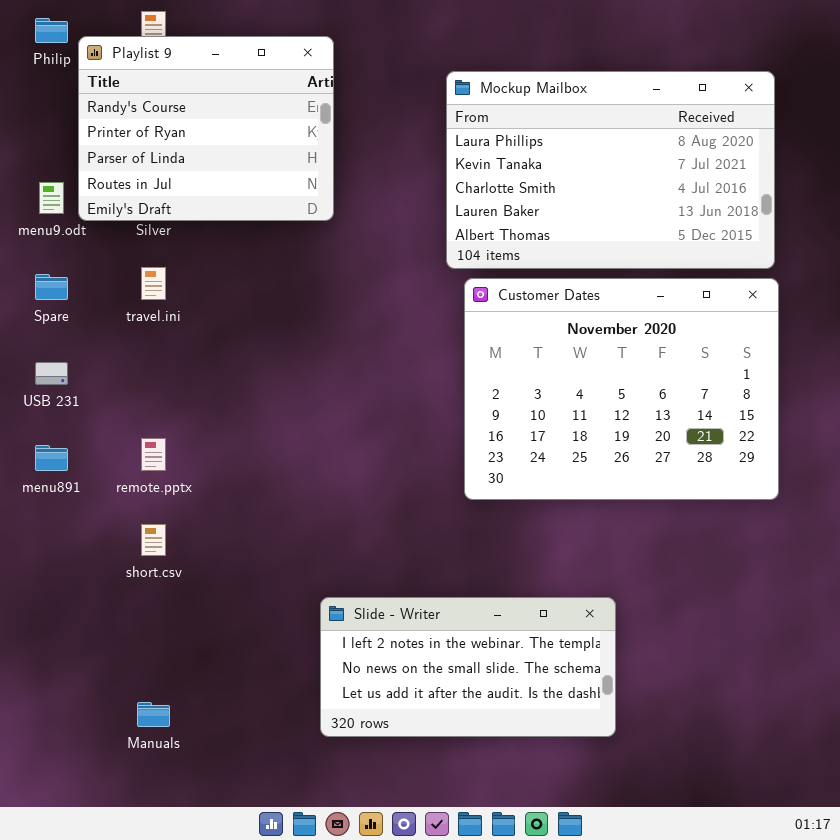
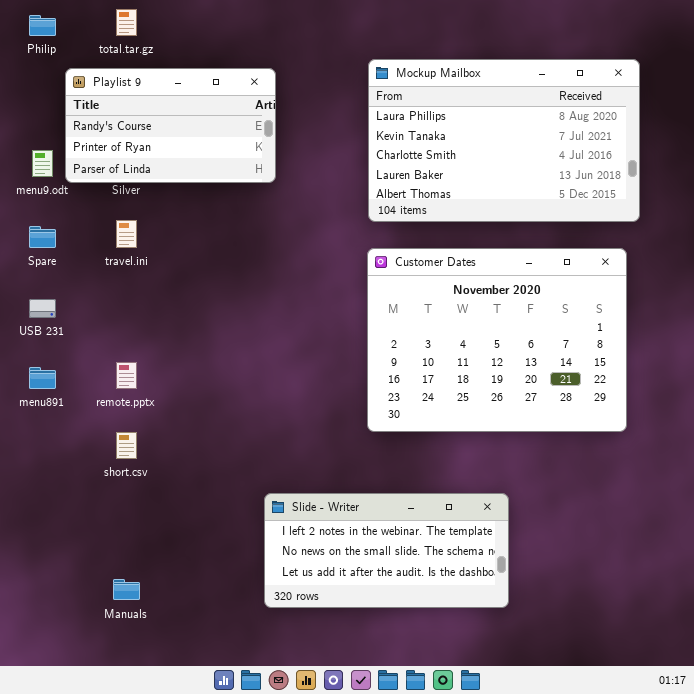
Playlist 9: [78,36,334,221] -> [65,68,276,183], resized
Customer Dates: [464,278,779,500] -> [367,248,627,432], moved

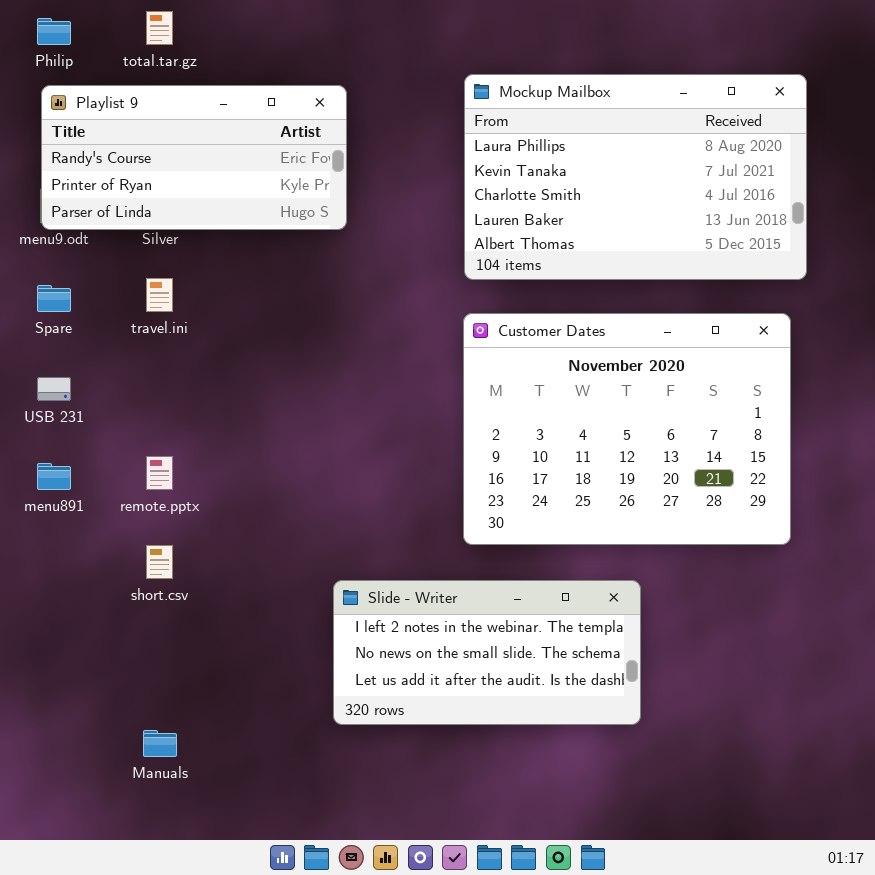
Playlist 9: [65,68,276,183] -> [41,85,347,230], resized
Slide - Writer: [264,493,509,608] -> [333,580,641,725], moved

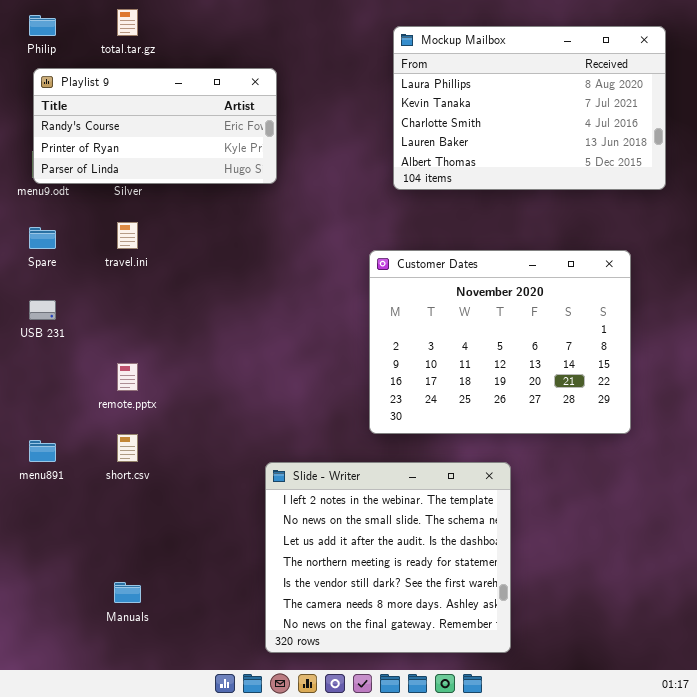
Mockup Mailbox: [464,74,807,280] -> [393,26,666,190], moved
menu891: [37,463,71,490] -> [29,440,56,462], moved
Slide - Writer: [333,580,641,725] -> [265,462,511,653], resized

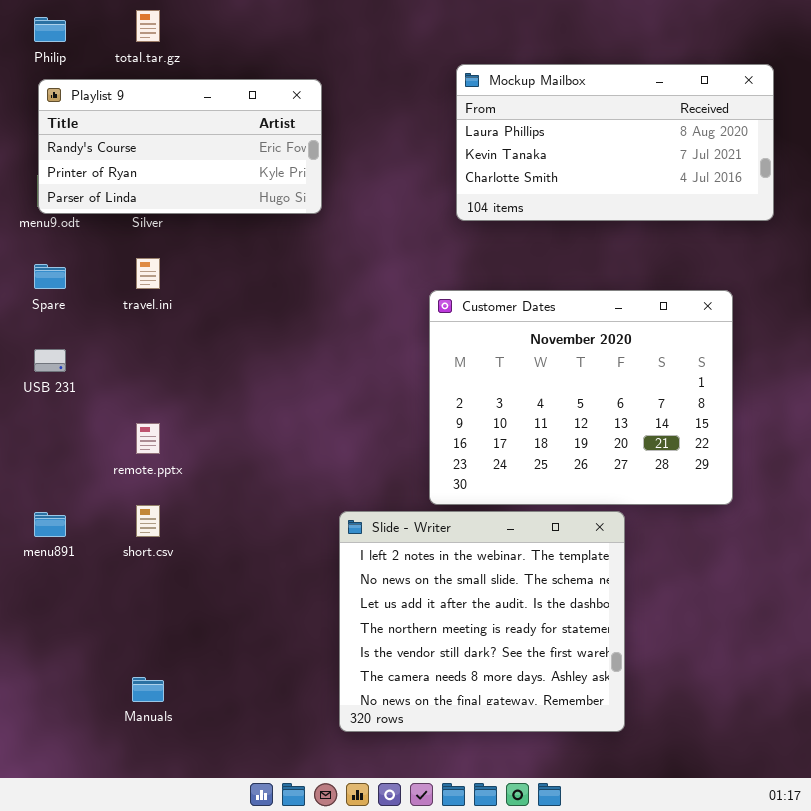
Mockup Mailbox: [393,26,666,190] -> [456,64,774,221], resized
Slide - Writer: [265,462,511,653] -> [339,511,625,732], moved

